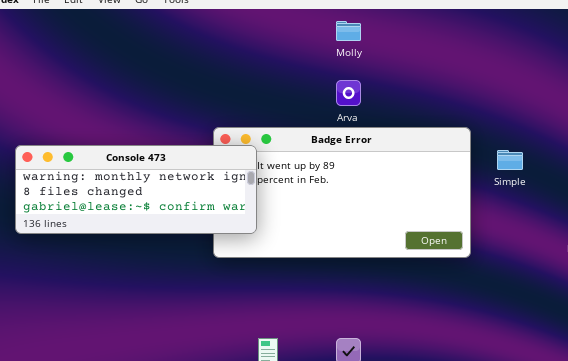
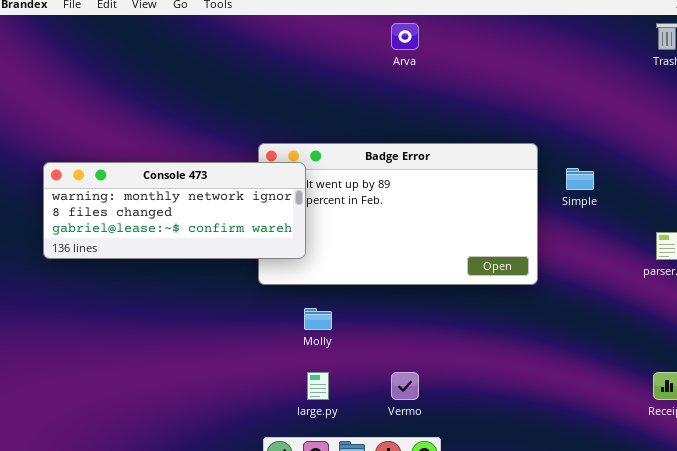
Molly: [336,21,361,41] -> [304,308,332,330], moved
Arva: [336,80,361,106] -> [391,23,419,50], moved

